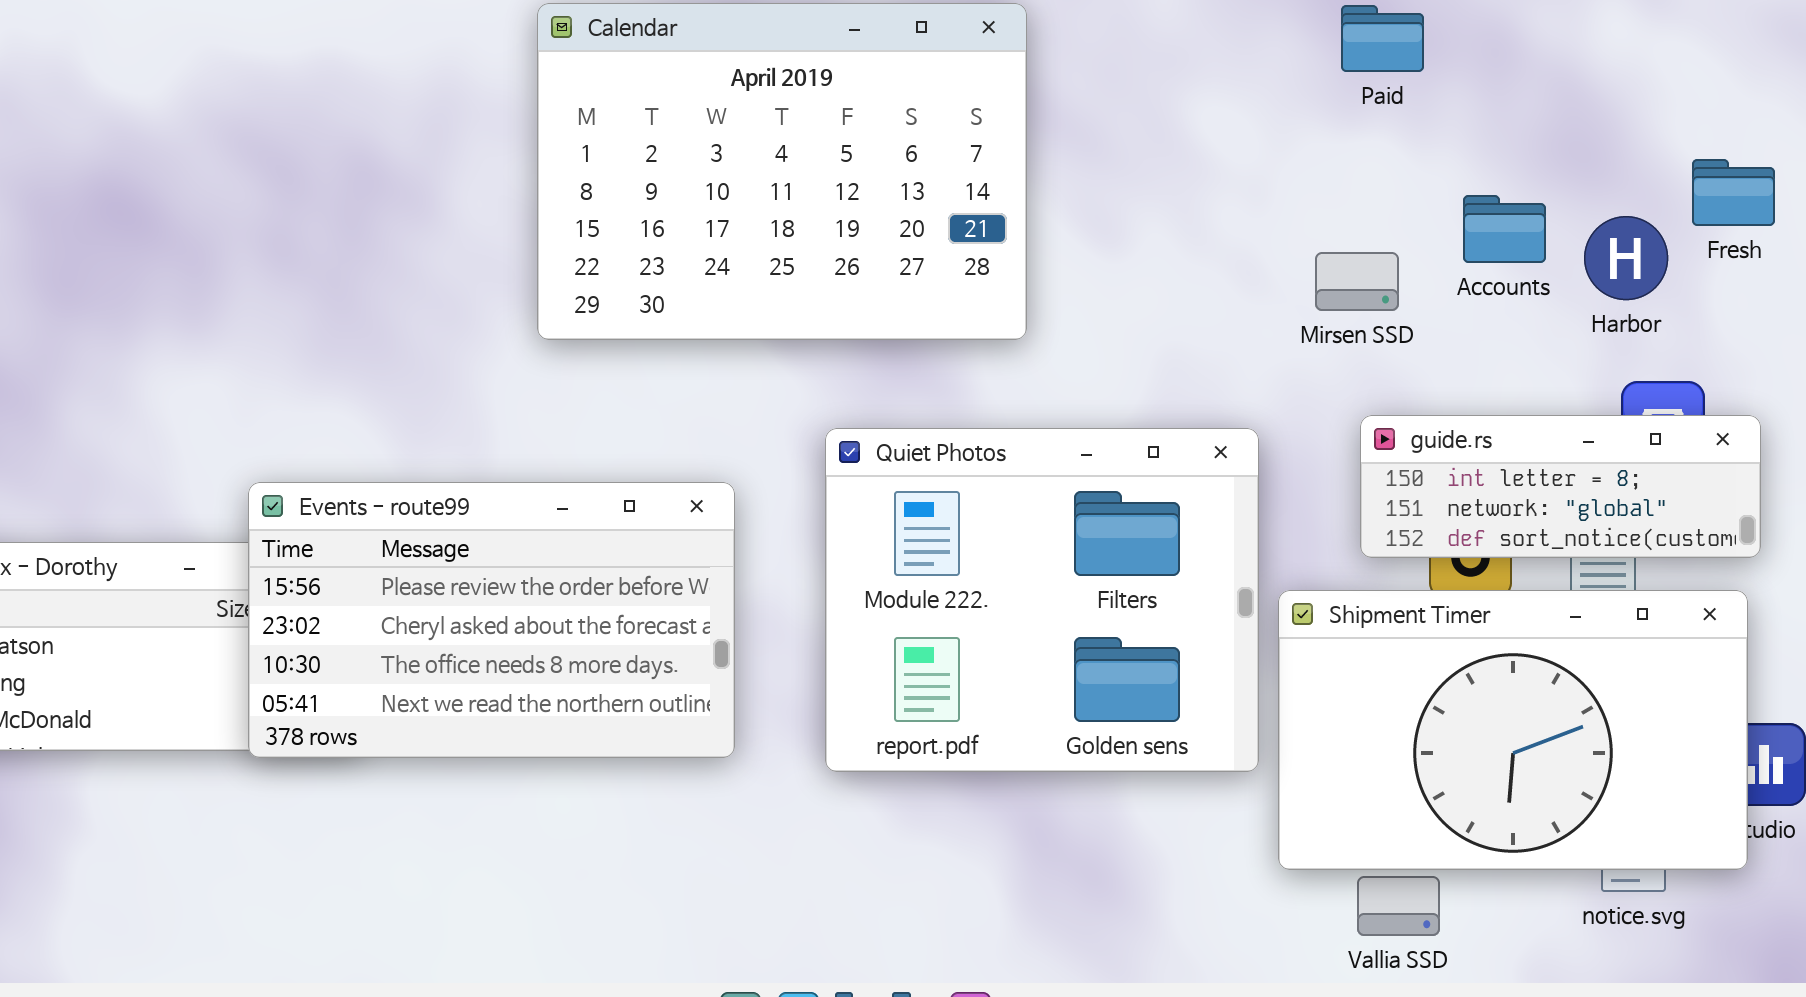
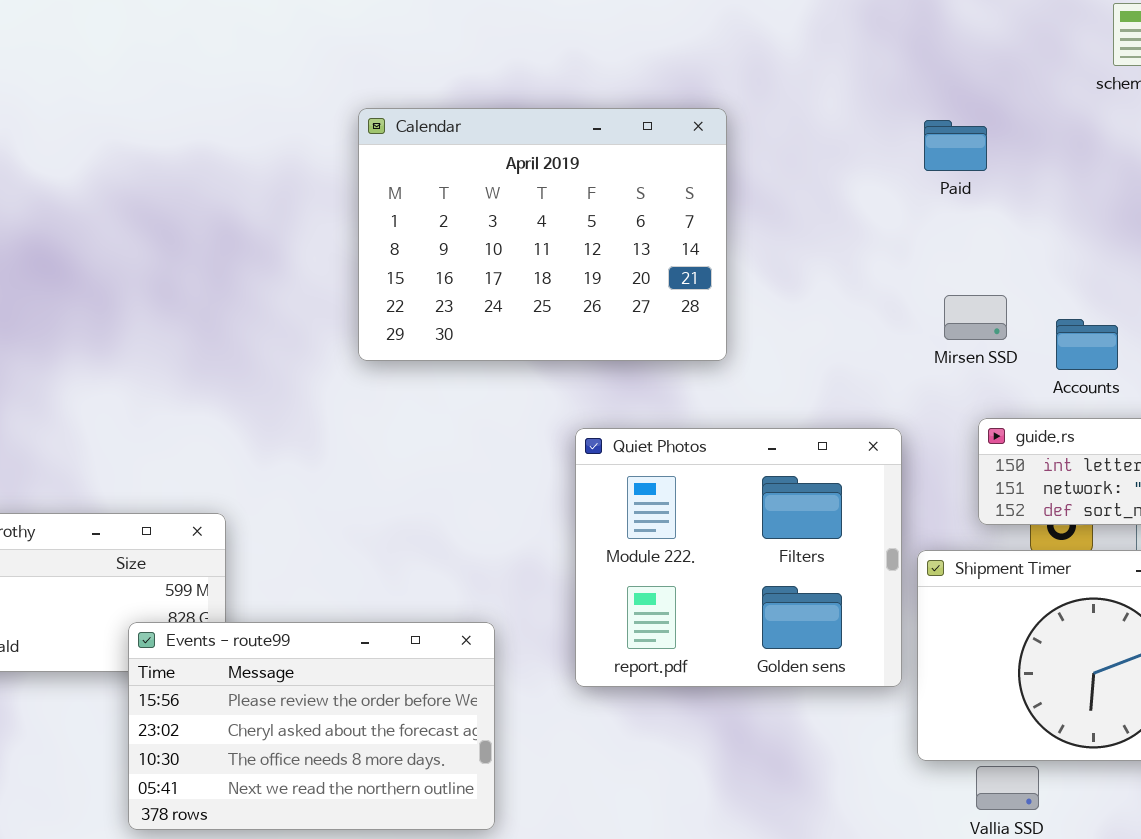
Paid: [1341,5,1424,72] -> [924,120,987,171], moved
Accounts: [1463,195,1546,263] -> [1056,319,1118,370], moved
Events - route99: [248,482,735,758] -> [128,622,495,830], moved

